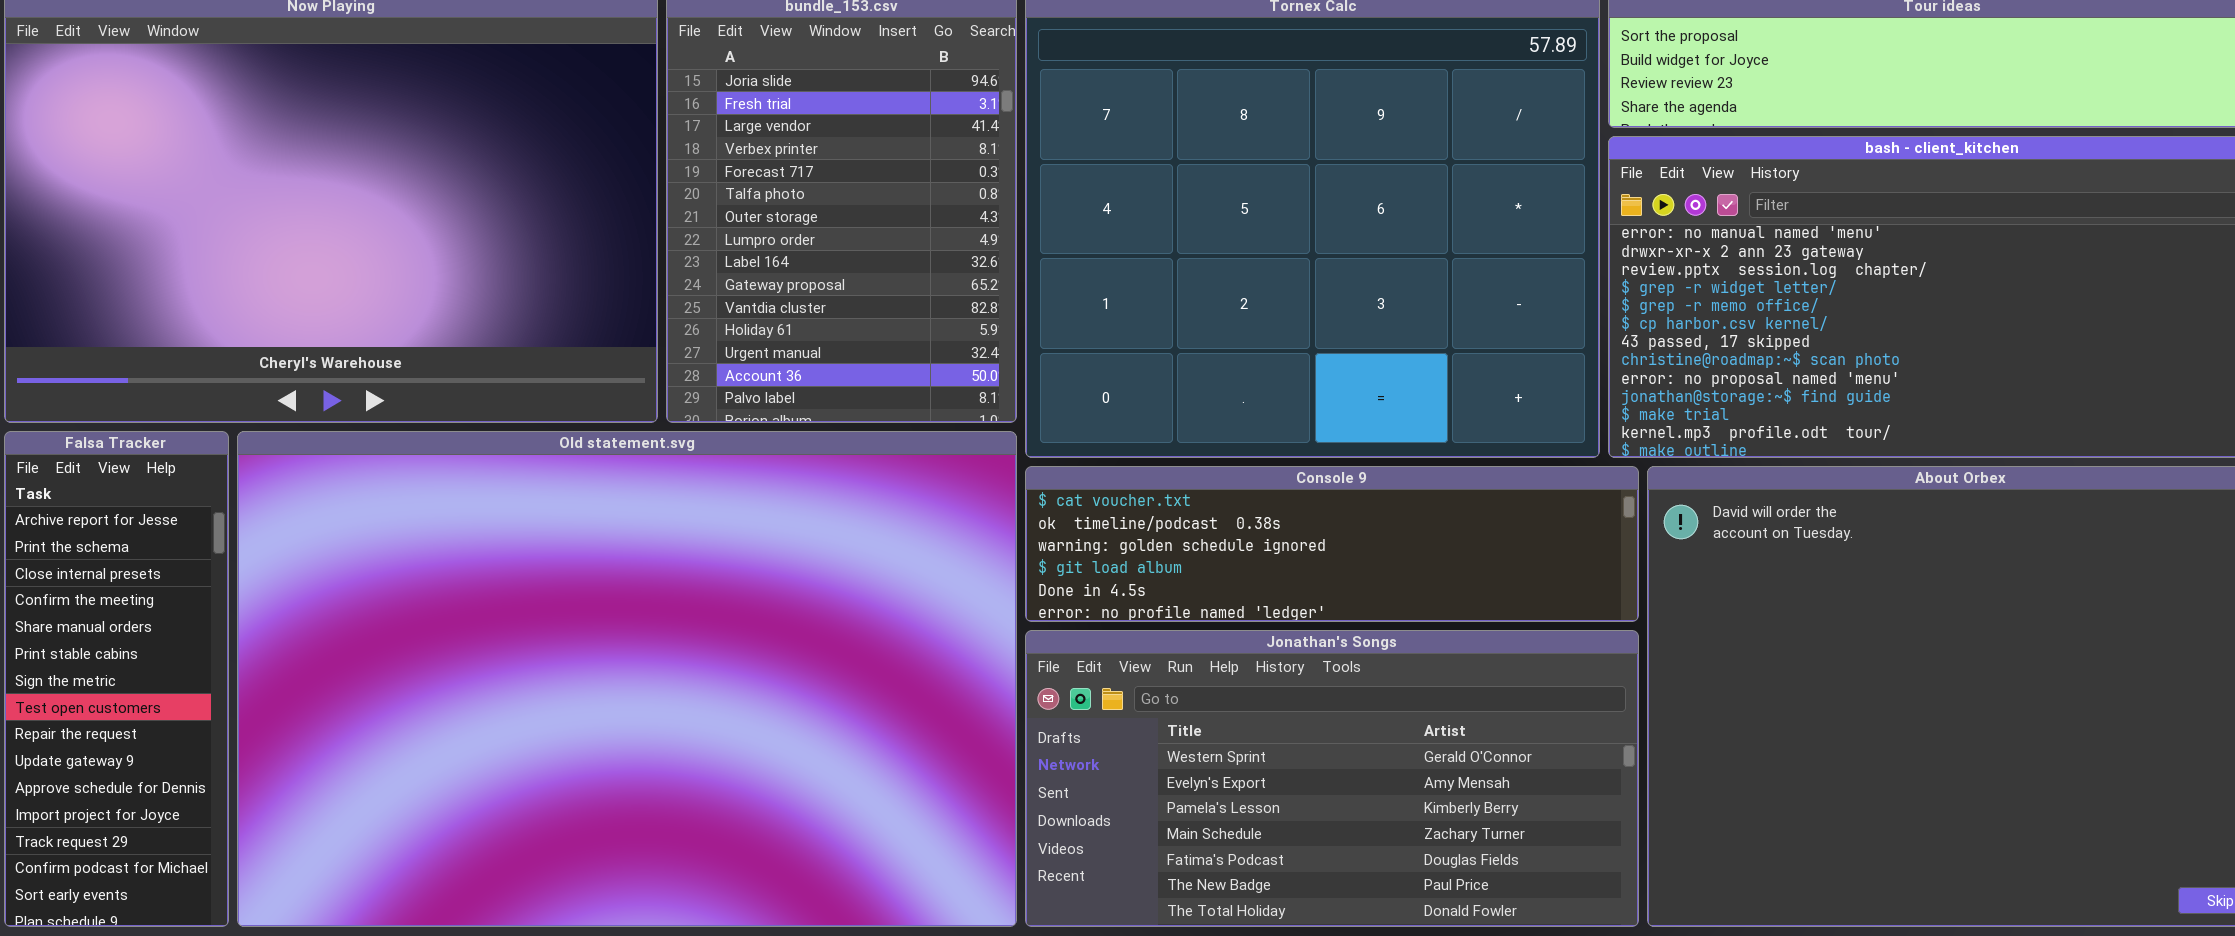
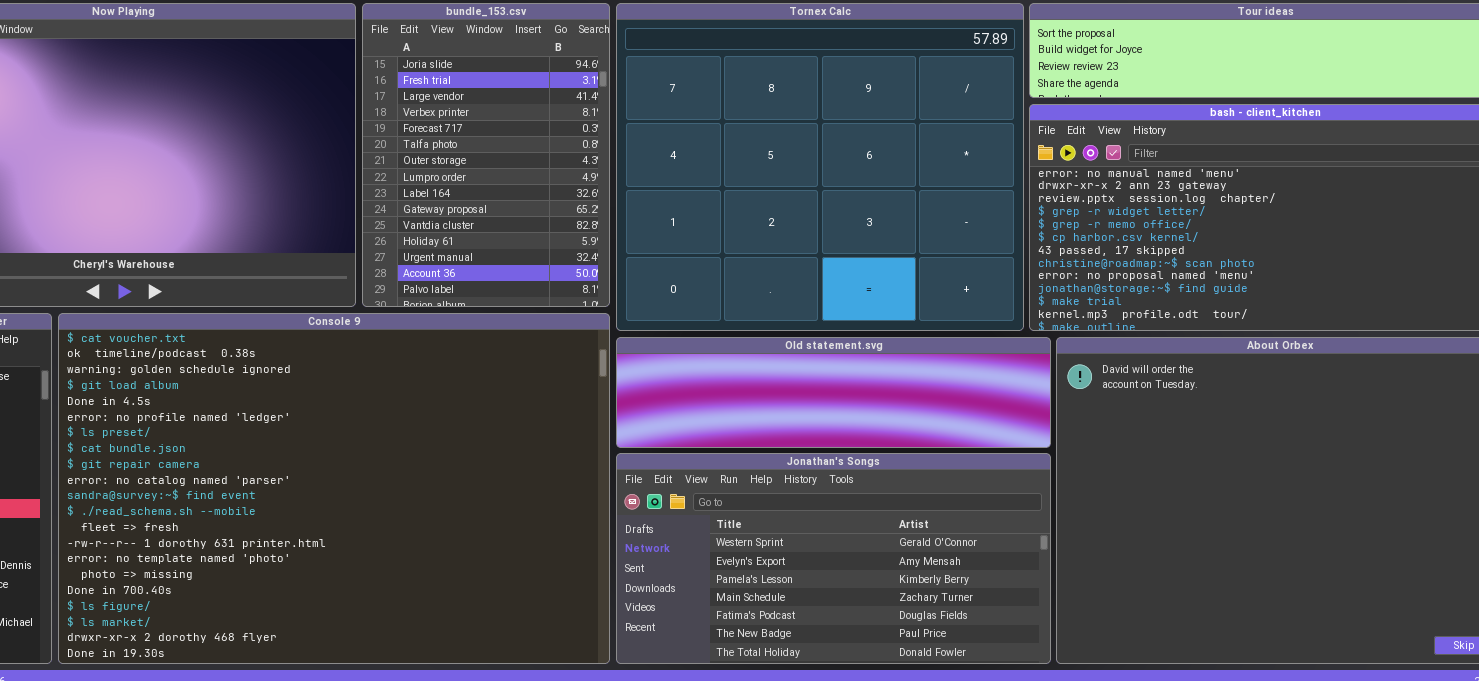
Old statement.svg: [237,431,1017,927] -> [616,337,1051,448], moved, resized
Console 9: [1025,466,1639,622] -> [58,313,610,664], moved, resized

